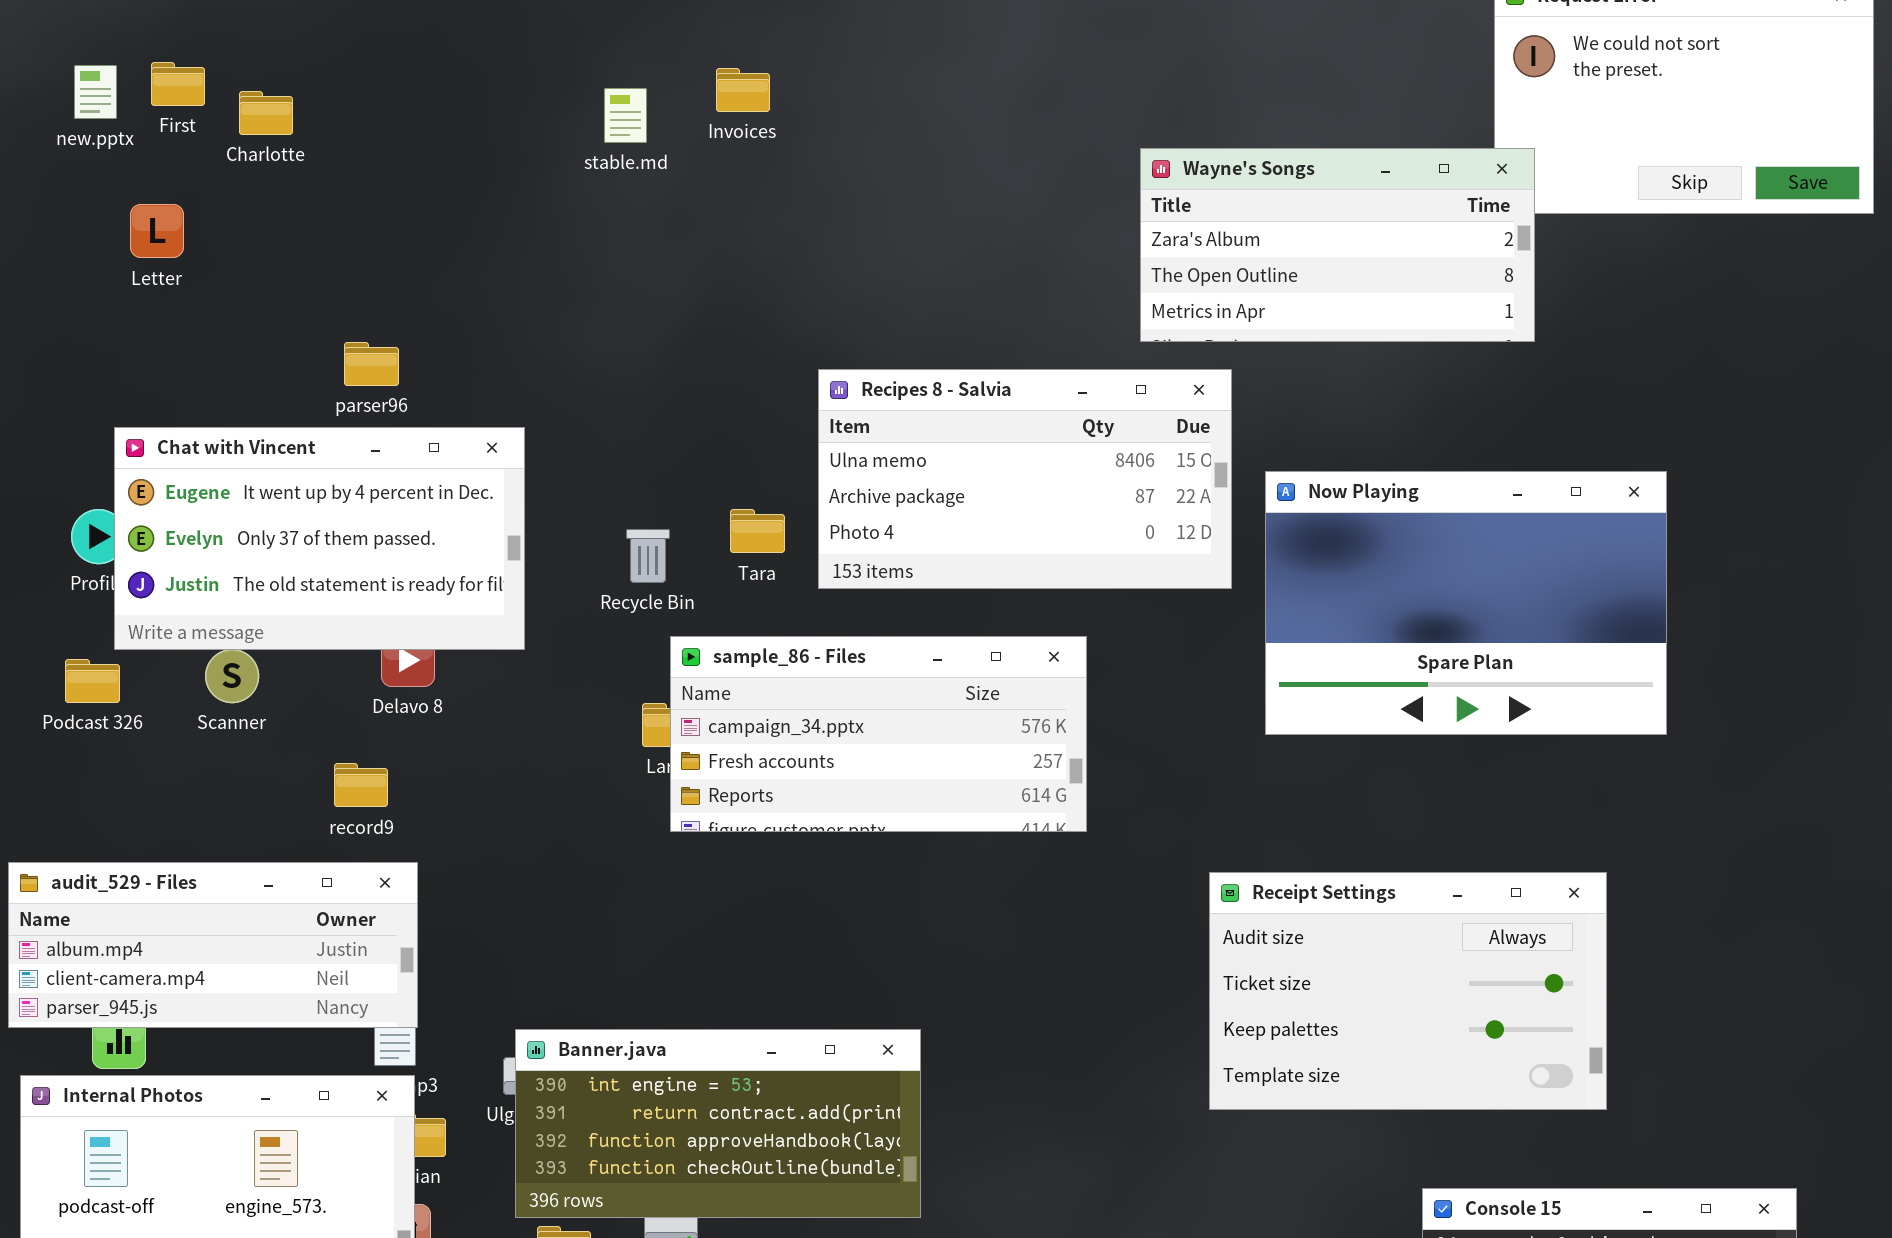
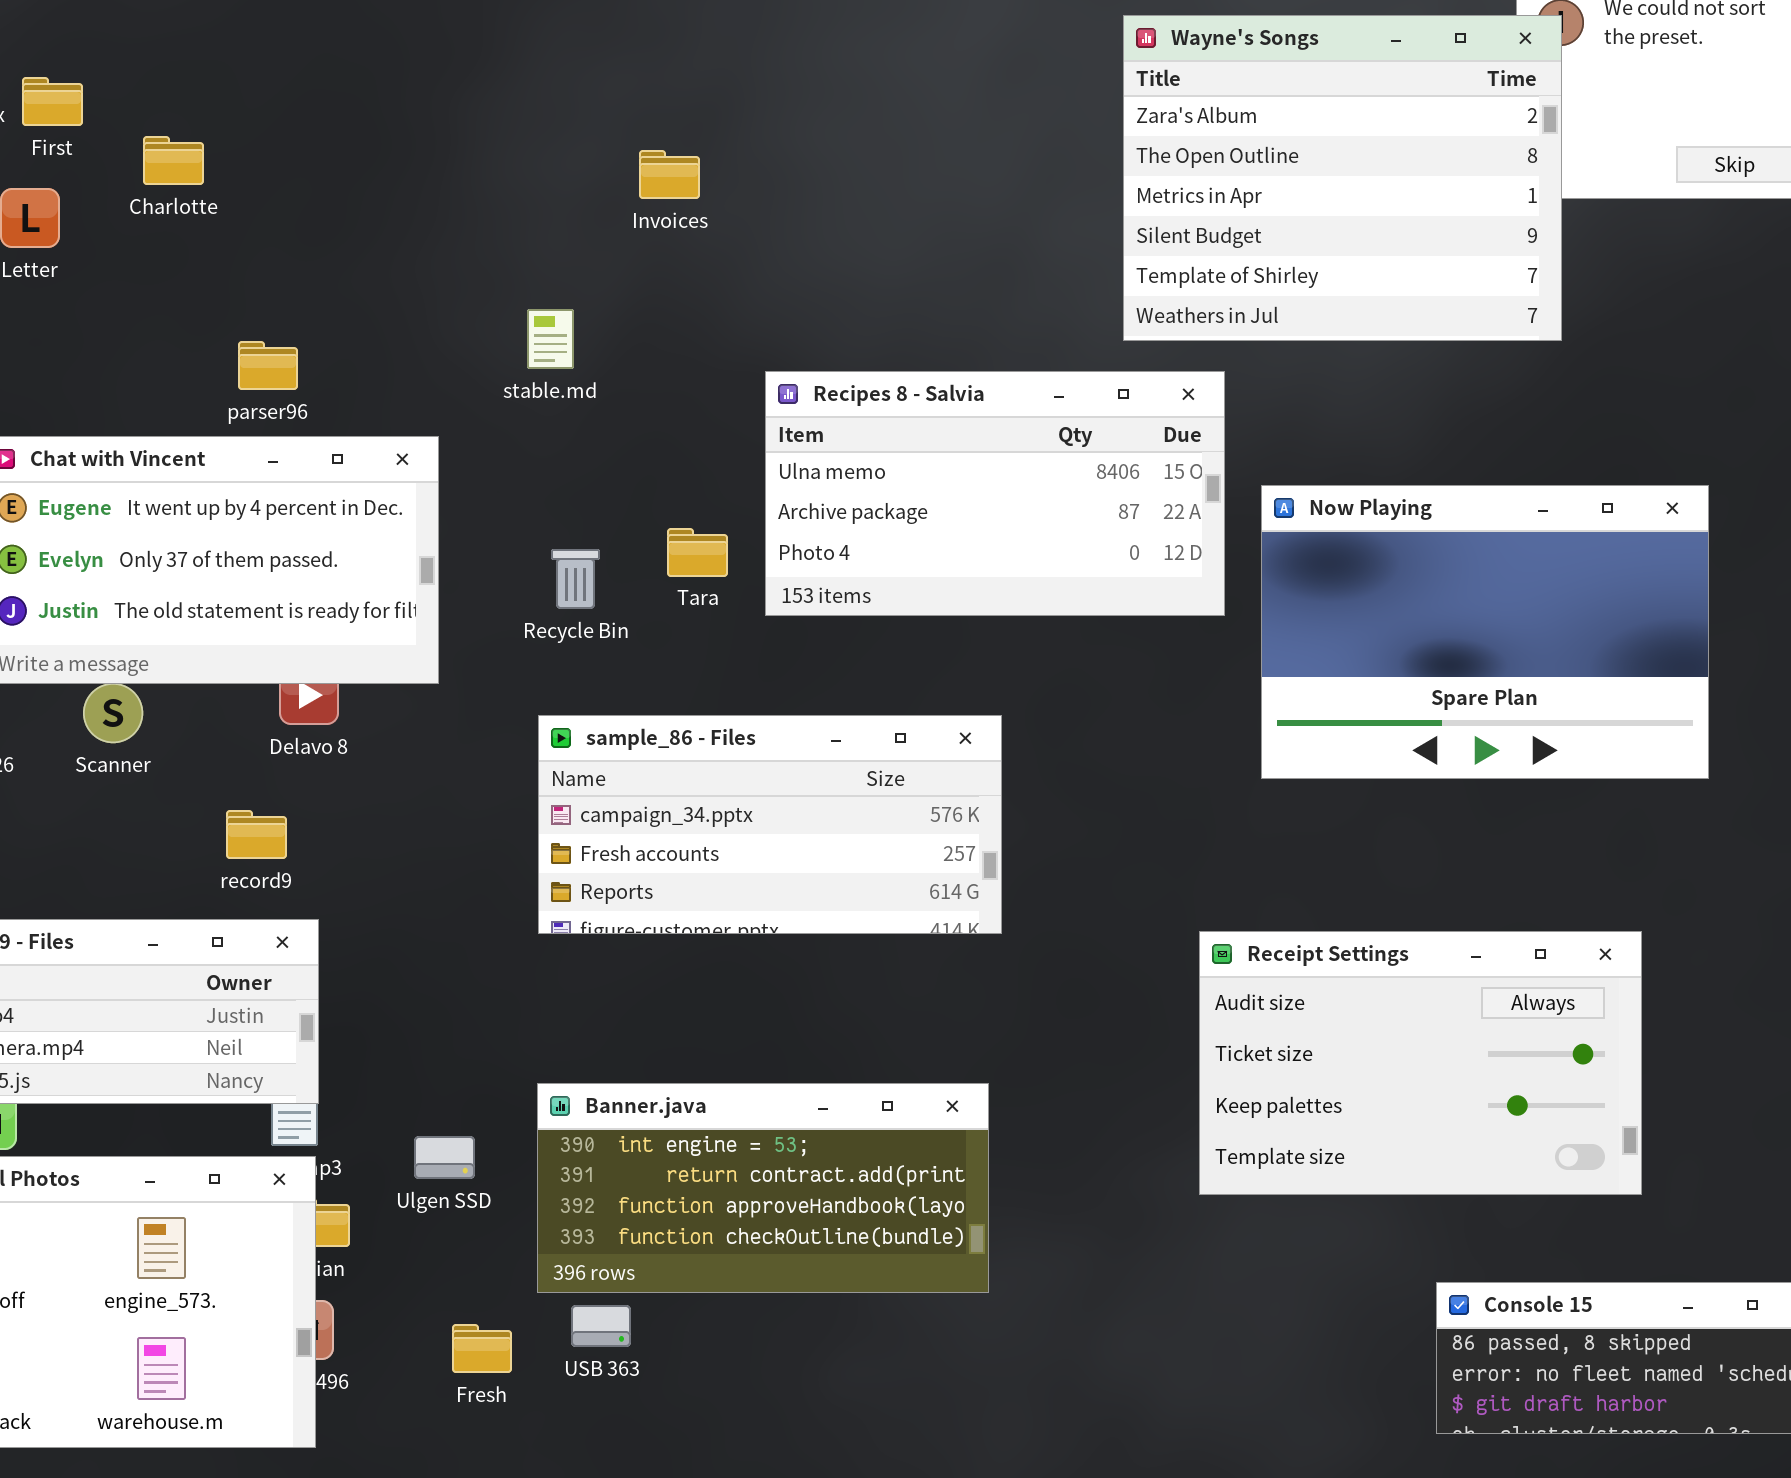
First: [151,62,205,106] -> [22,77,83,126], moved
Invoices: [716,68,770,112] -> [639,150,700,199], moved
stable.md: [604,88,647,143] -> [527,309,574,369], moved
Charlotte: [239,91,293,135] -> [143,136,204,185], moved
Wayne's Songs: [1140,148,1535,342] -> [1123,15,1562,341], resized
sample_86 - Files: [670,636,1087,832] -> [538,715,1002,934], moved
Banner.java: [515,1029,921,1218] -> [537,1083,989,1293], moved

